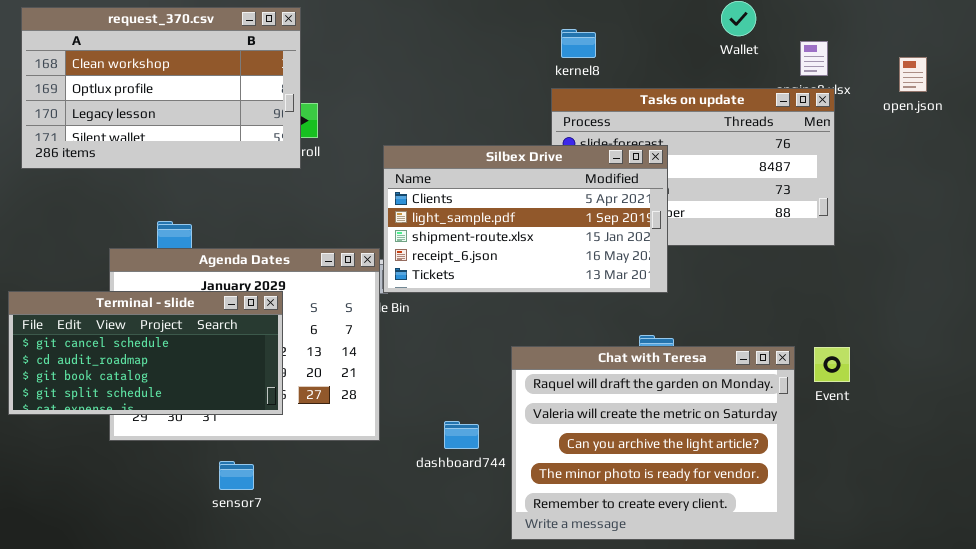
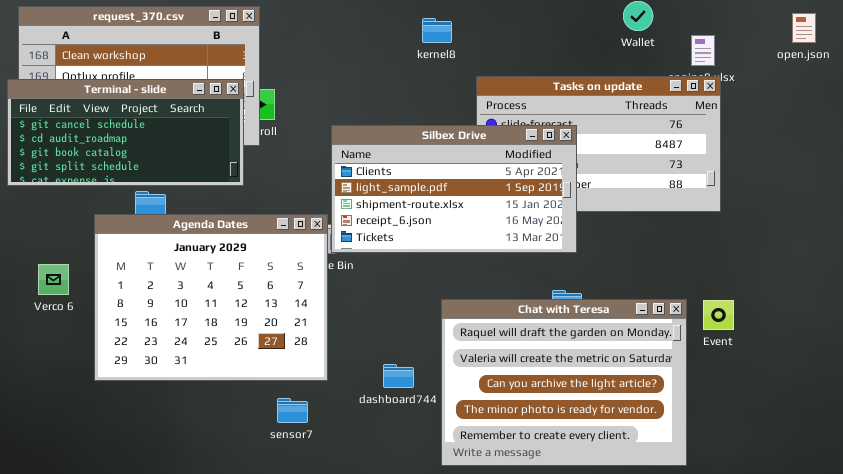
kernel8: [561,29,596,58] -> [422,18,452,43], moved
open.json: [899,57,927,92] -> [792,13,816,43], moved
Terminal - slide: [8,291,283,415] -> [7,79,244,186], moved
sensor7: [219,461,254,490] -> [277,398,308,423], moved

